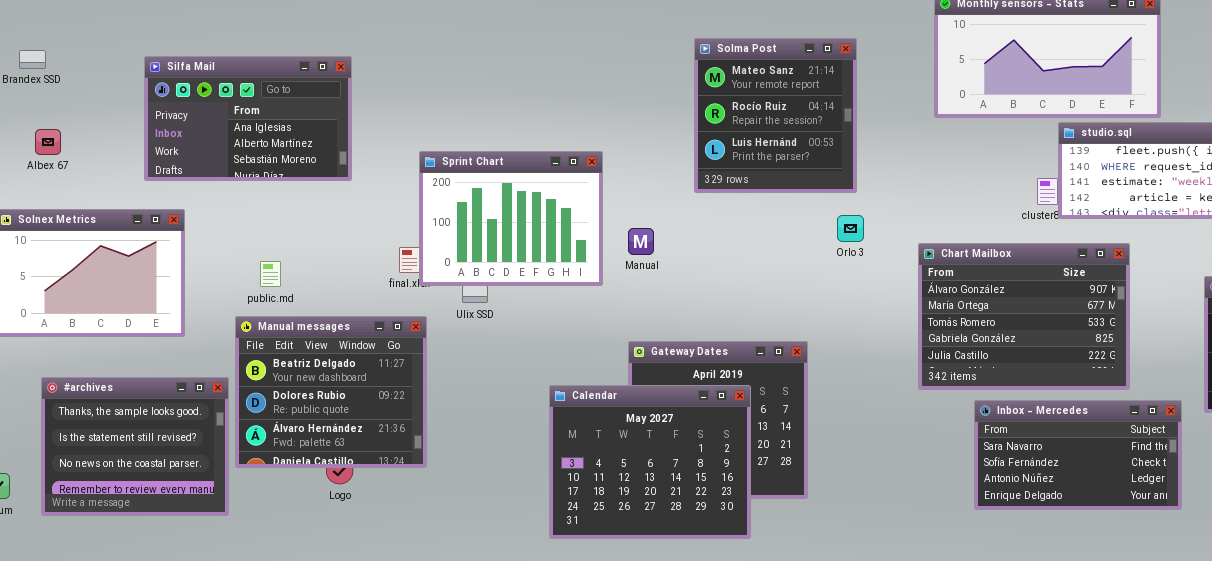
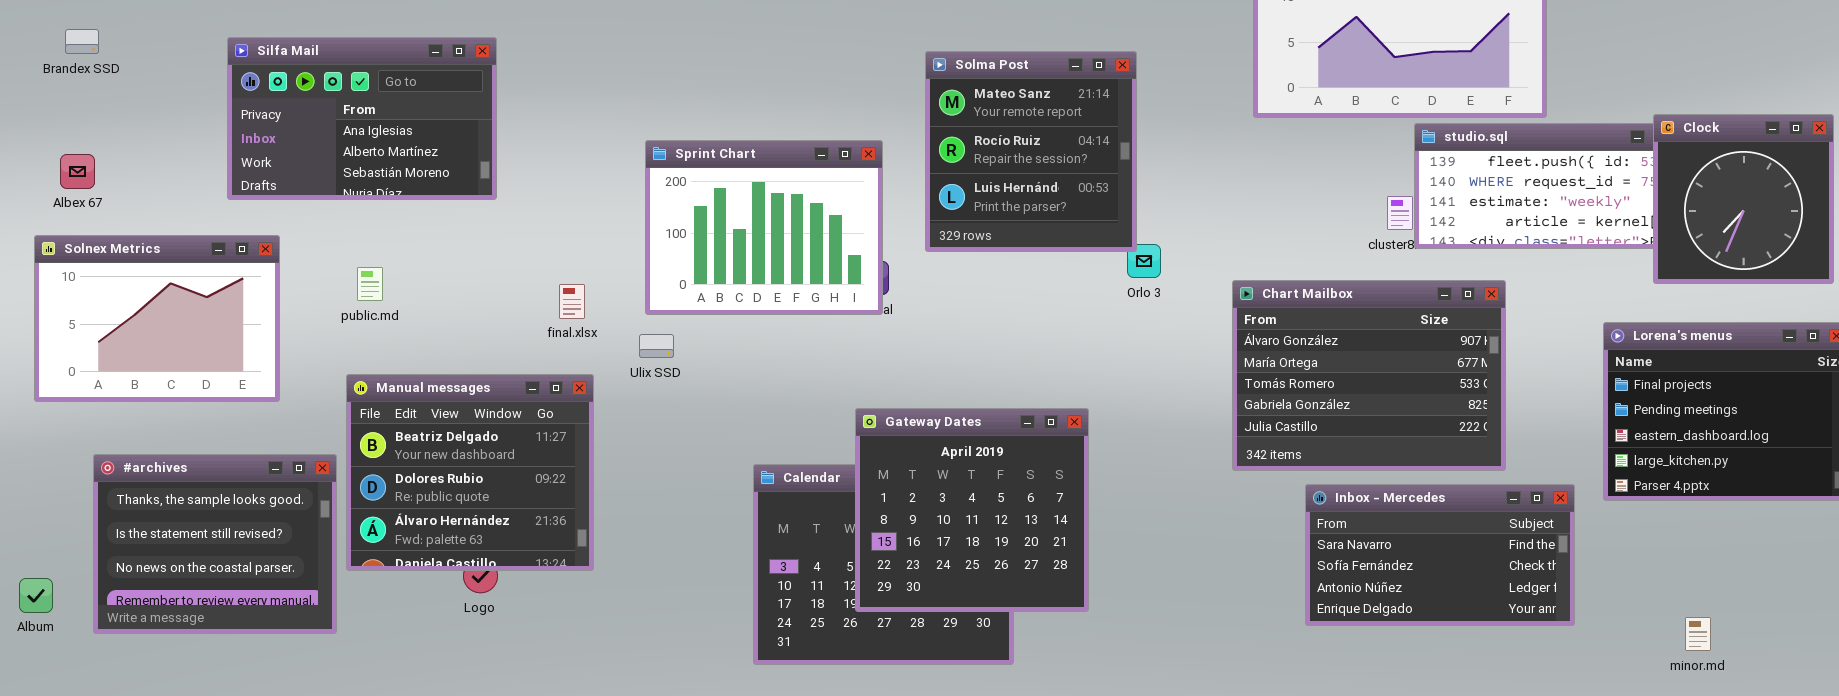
Solma Post: [694,38,857,193] -> [925,51,1137,252], moved
Albex 67: [35,129,61,155] -> [60,154,95,189], moved
Sprint Chart: [419,151,603,286] -> [645,140,883,315], moved
public.md: [260,261,281,287] -> [357,267,383,301], moved
Gateway Dates: [628,341,808,499] -> [855,408,1089,612], raised

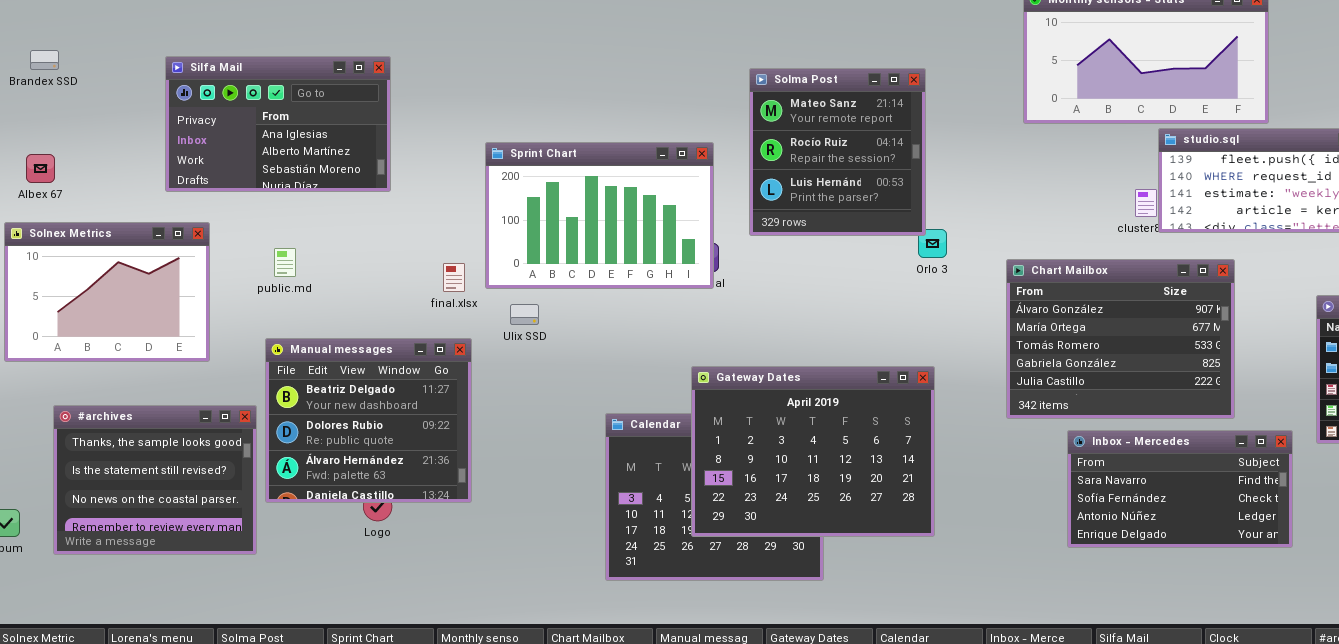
Sprint Chart: [645,140,883,315] -> [485,142,714,289], resized
Gateway Dates: [855,408,1089,612] -> [691,366,935,537], resized

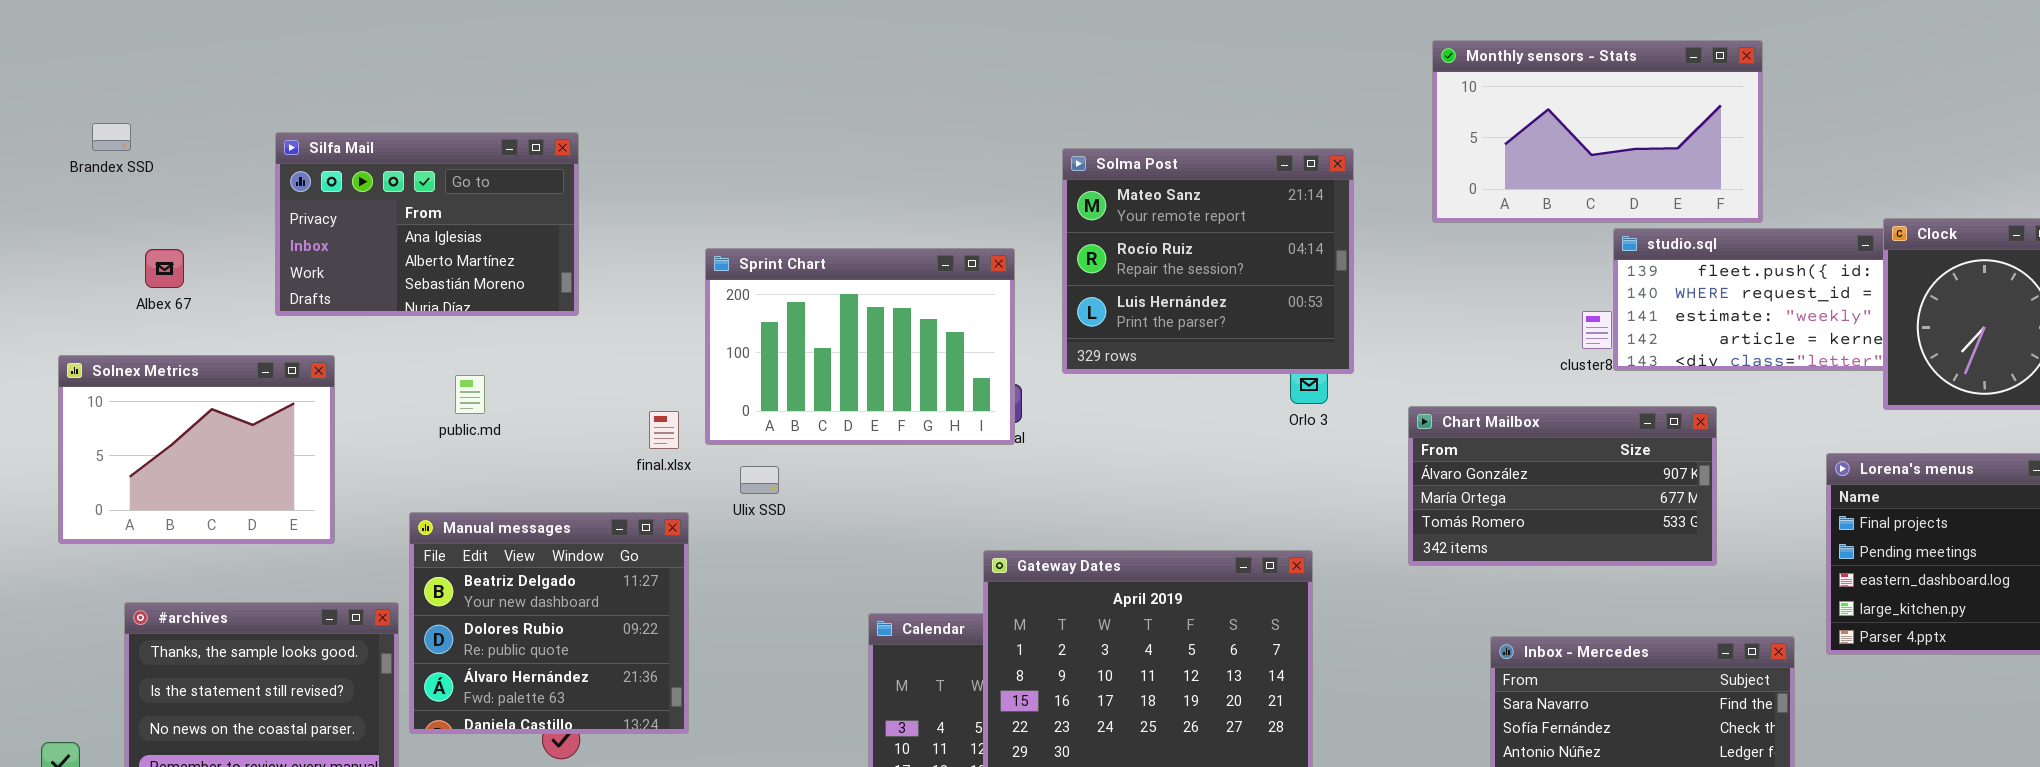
Solma Post: [749,68,926,236] -> [1062,148,1354,374], resized
Albex 67: [26,154,55,183] -> [145,249,184,288], moved
public.md: [274,248,296,277] -> [455,375,485,414], moved
Chart Mailbox: [1006,259,1235,419] -> [1408,406,1717,566], resized

